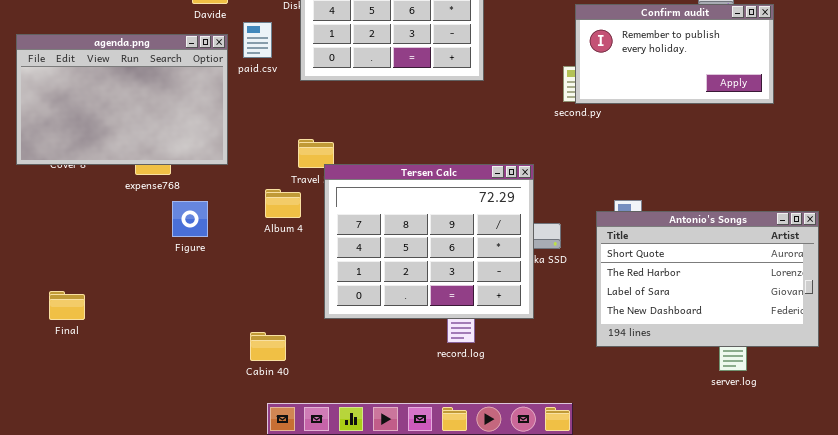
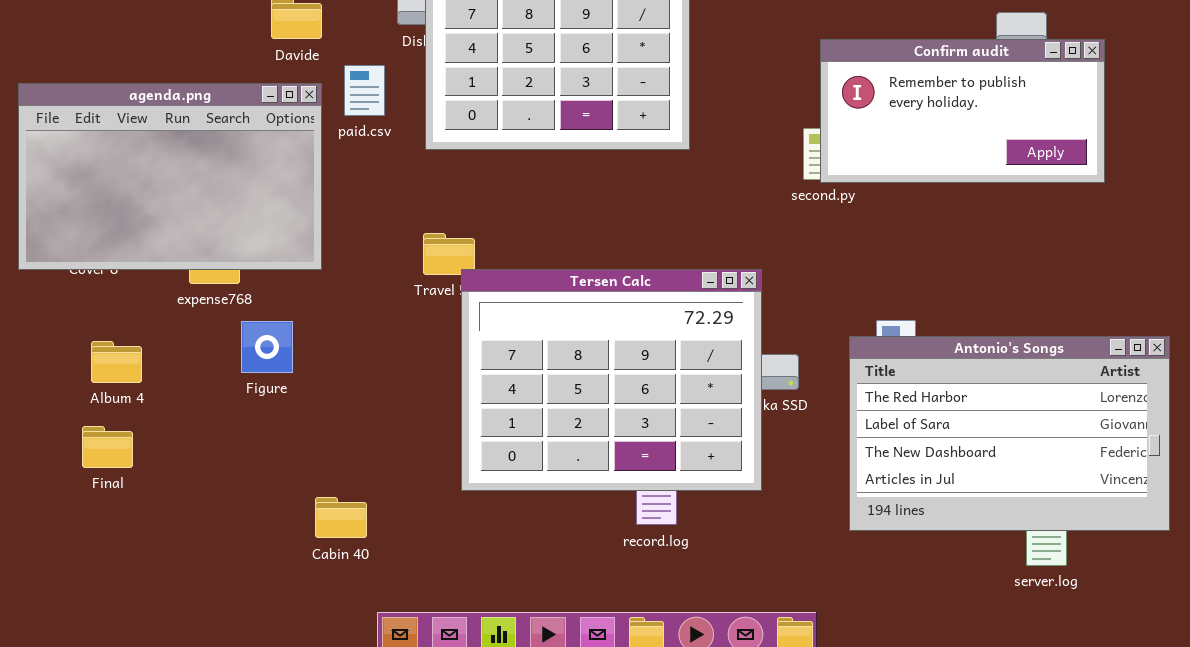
Album 4: [265,189,301,218] -> [91,341,142,383], moved
Antonio's Songs: [596,211,819,347] -> [849,336,1170,531], scrolled down 1 row
Final: [49,291,85,320] -> [82,426,133,468], moved
Cabin 40: [250,332,286,361] -> [315,497,367,538], moved

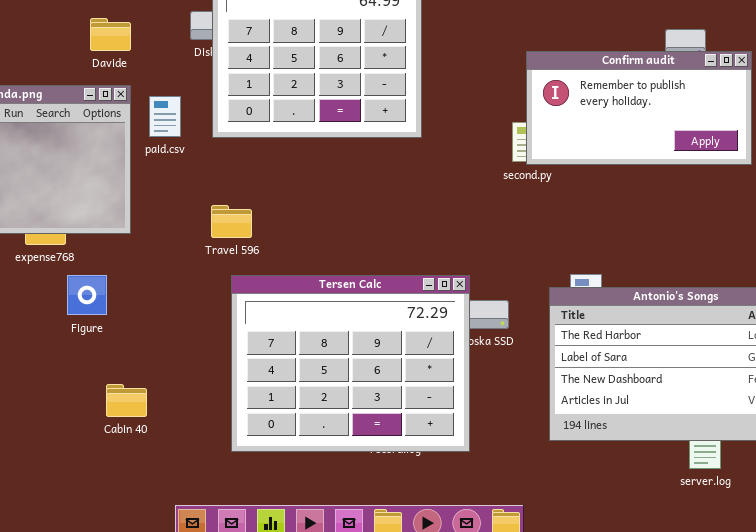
paid.csv: [344,65,385,116] -> [149,96,181,137], moved
Tersen Calc: [461,269,762,491] -> [231,275,470,452], moved
Cabin 40: [315,497,367,538] -> [106,384,147,417], moved

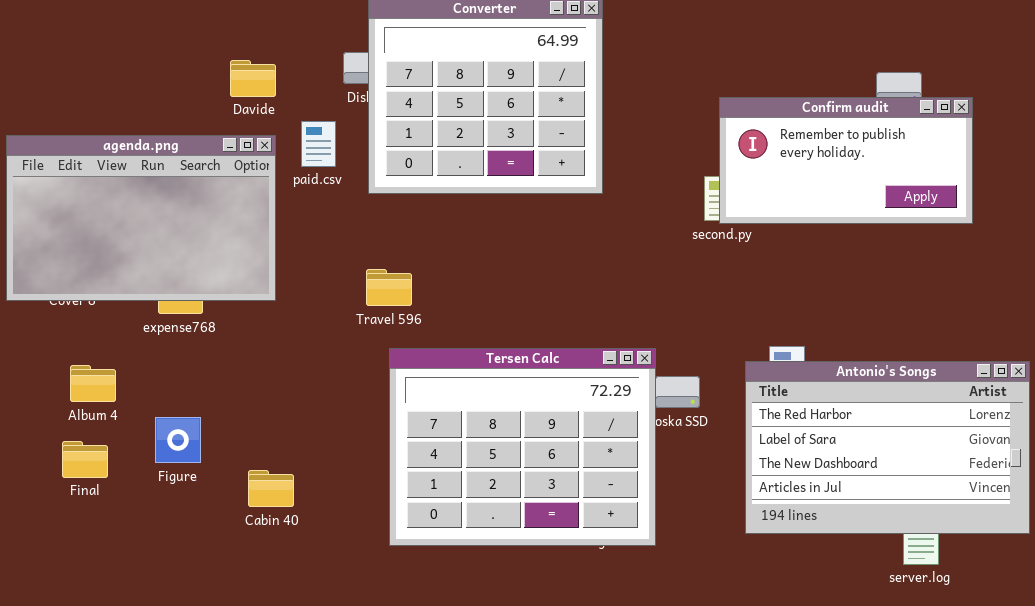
paid.csv: [149,96,181,137] -> [301,121,336,167], moved
Figure: [67,275,107,315] -> [155,417,201,463], moved

